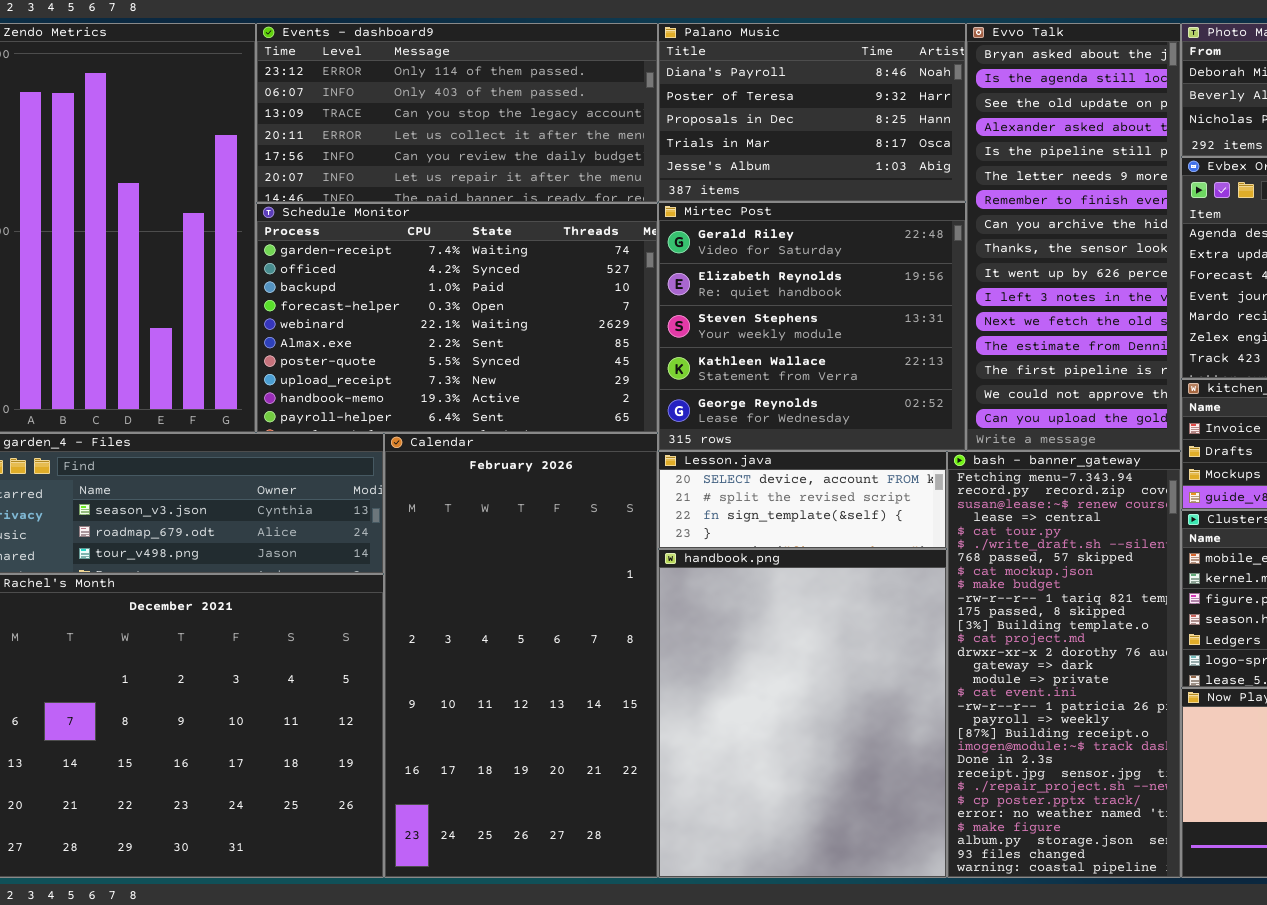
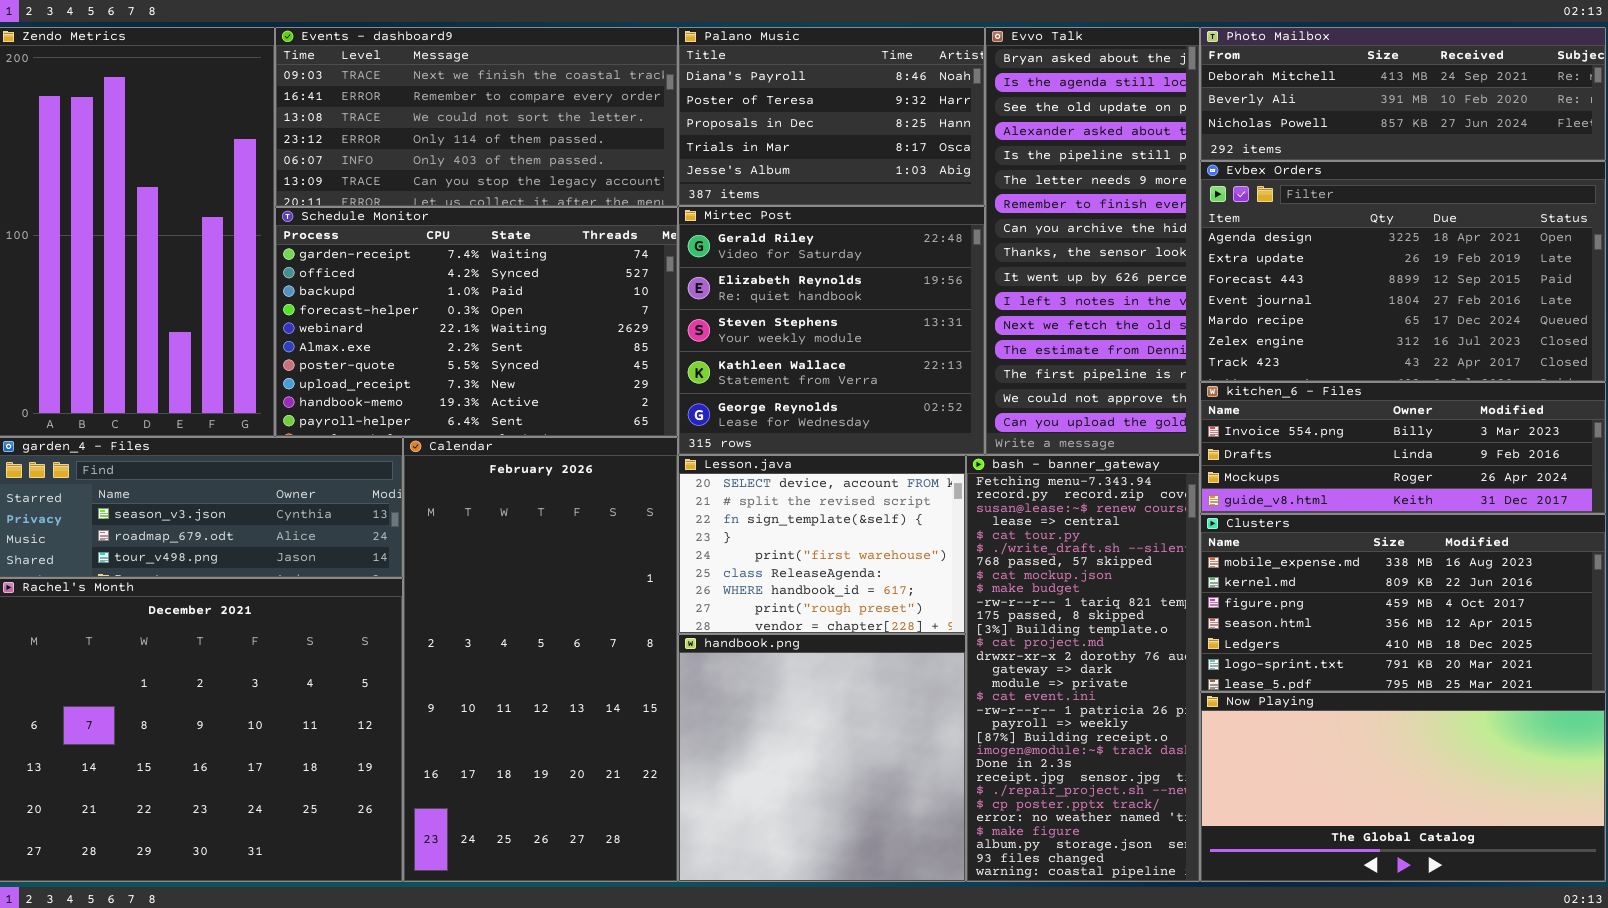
Events - dashboard9: [256,23,658,203] -> [275,27,678,207], scrolled up 3 rows
Lesson.java: [658,451,947,549] -> [678,455,966,634], resized
handbook.png: [658,549,947,878] -> [678,634,966,882], resized

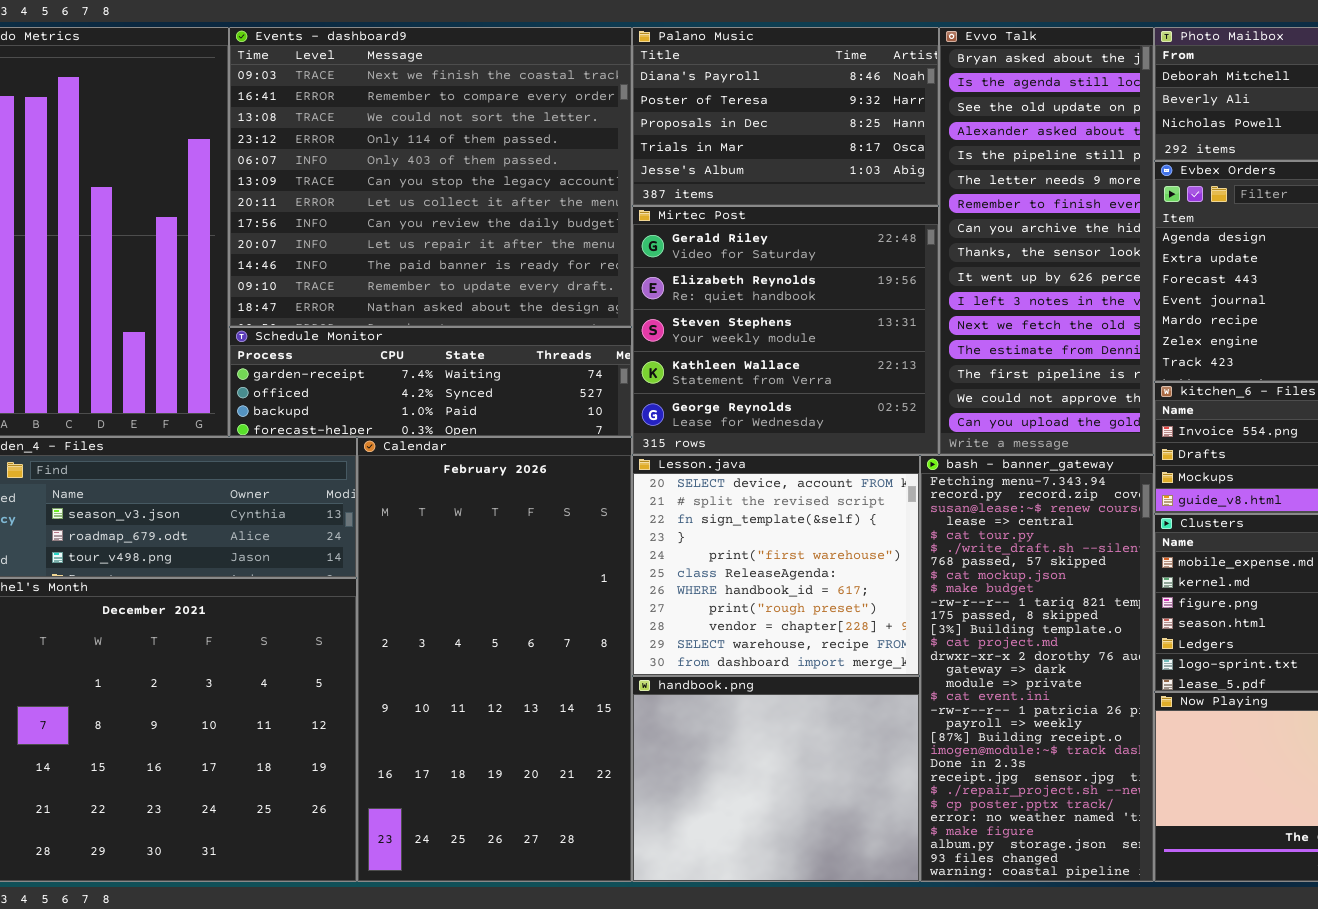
Events - dashboard9: [275,27,678,207] -> [229,27,632,327], resized
Schedule Monitor: [275,207,678,437] -> [229,327,632,437], resized
Lesson.java: [678,455,966,634] -> [632,455,920,676], resized
handbook.png: [678,634,966,882] -> [632,676,920,882], resized

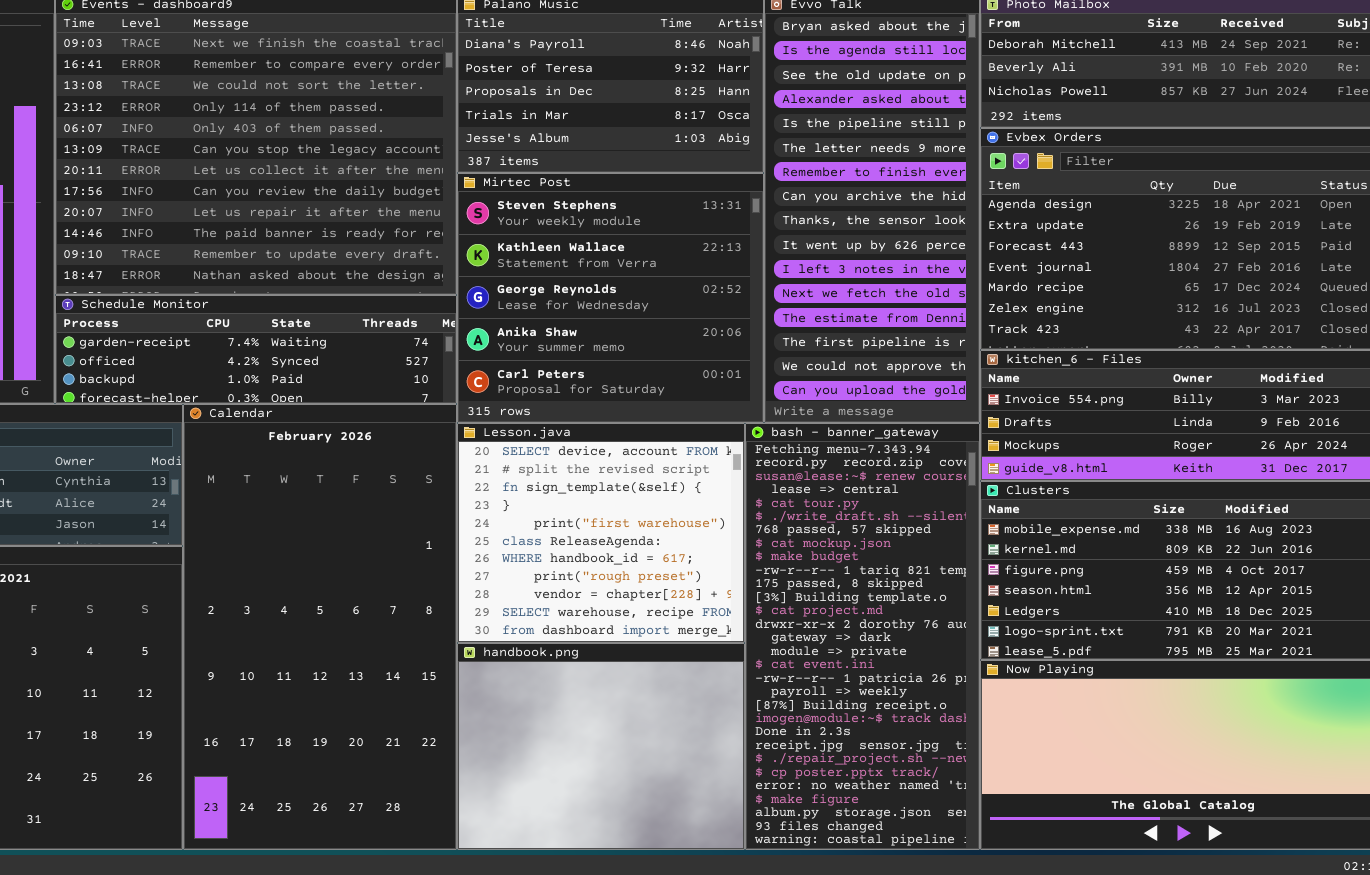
Mirtec Post: [632,206,939,455] -> [457,173,764,423], scrolled down 2 rows

